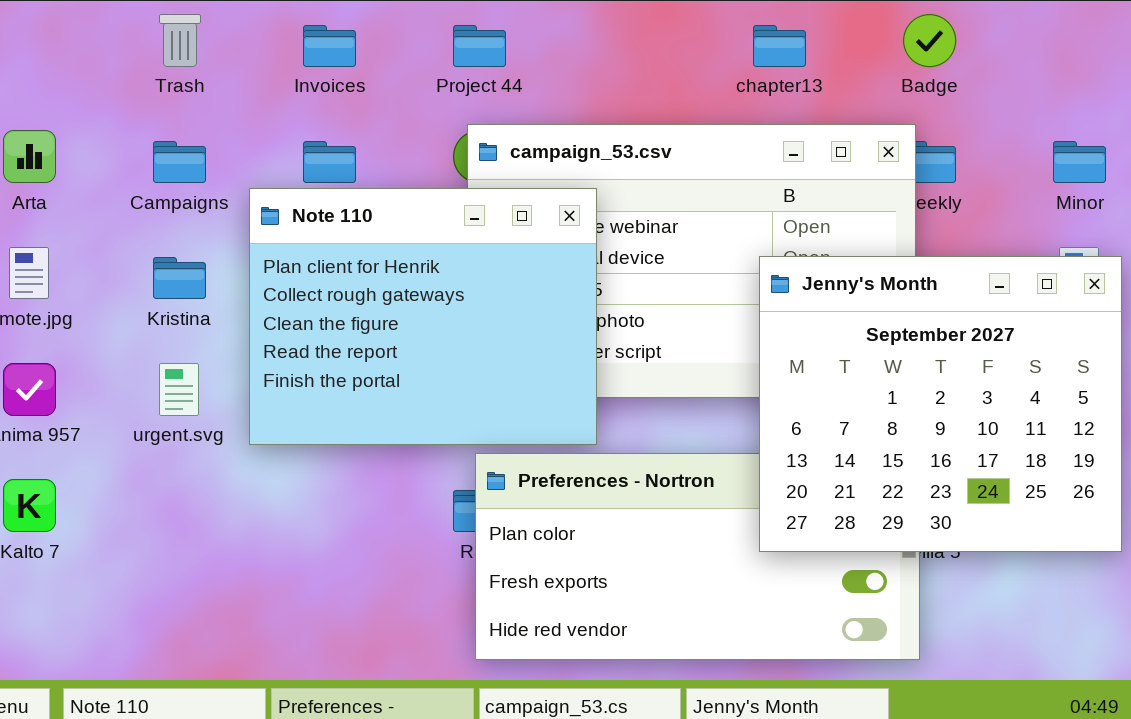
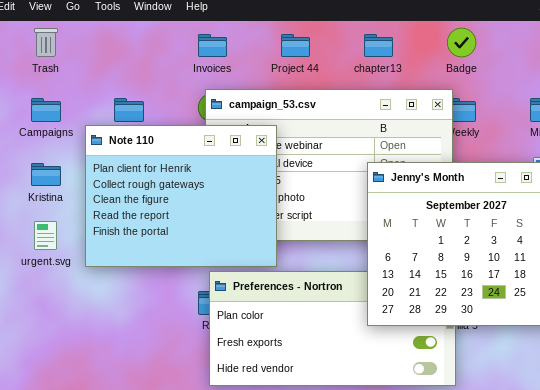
Invoices: [303,25,356,67] -> [198,34,227,57], moved
Project 44: [453,25,506,67] -> [281,34,310,57], moved

